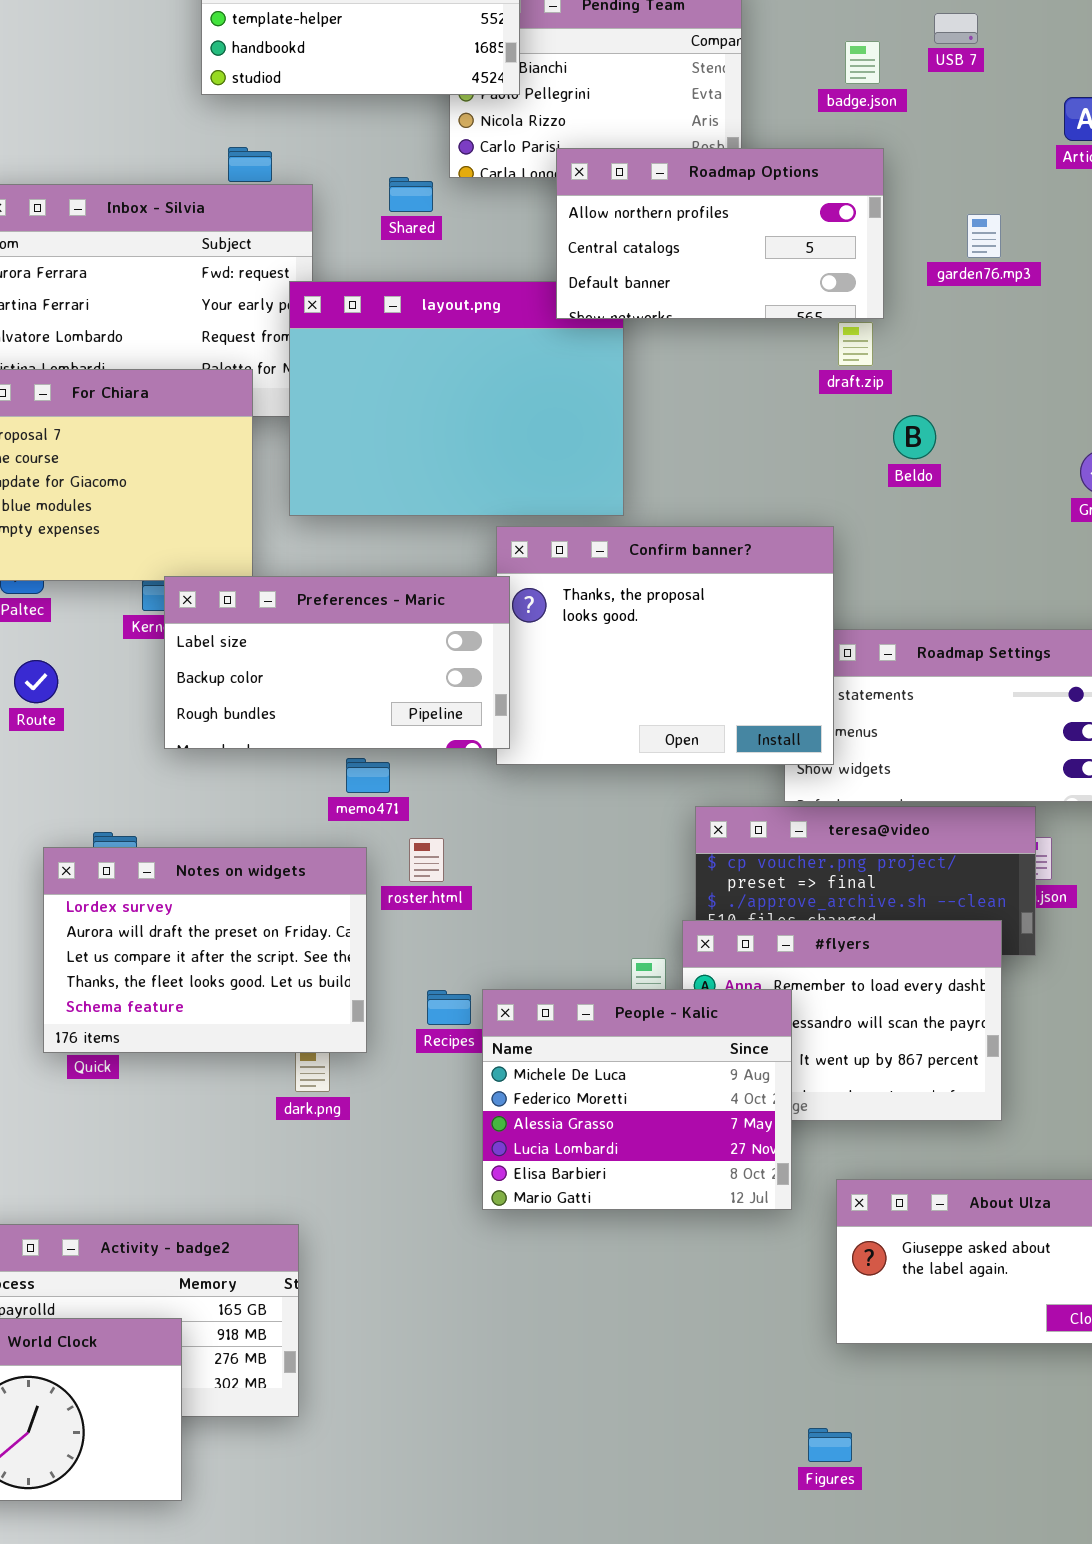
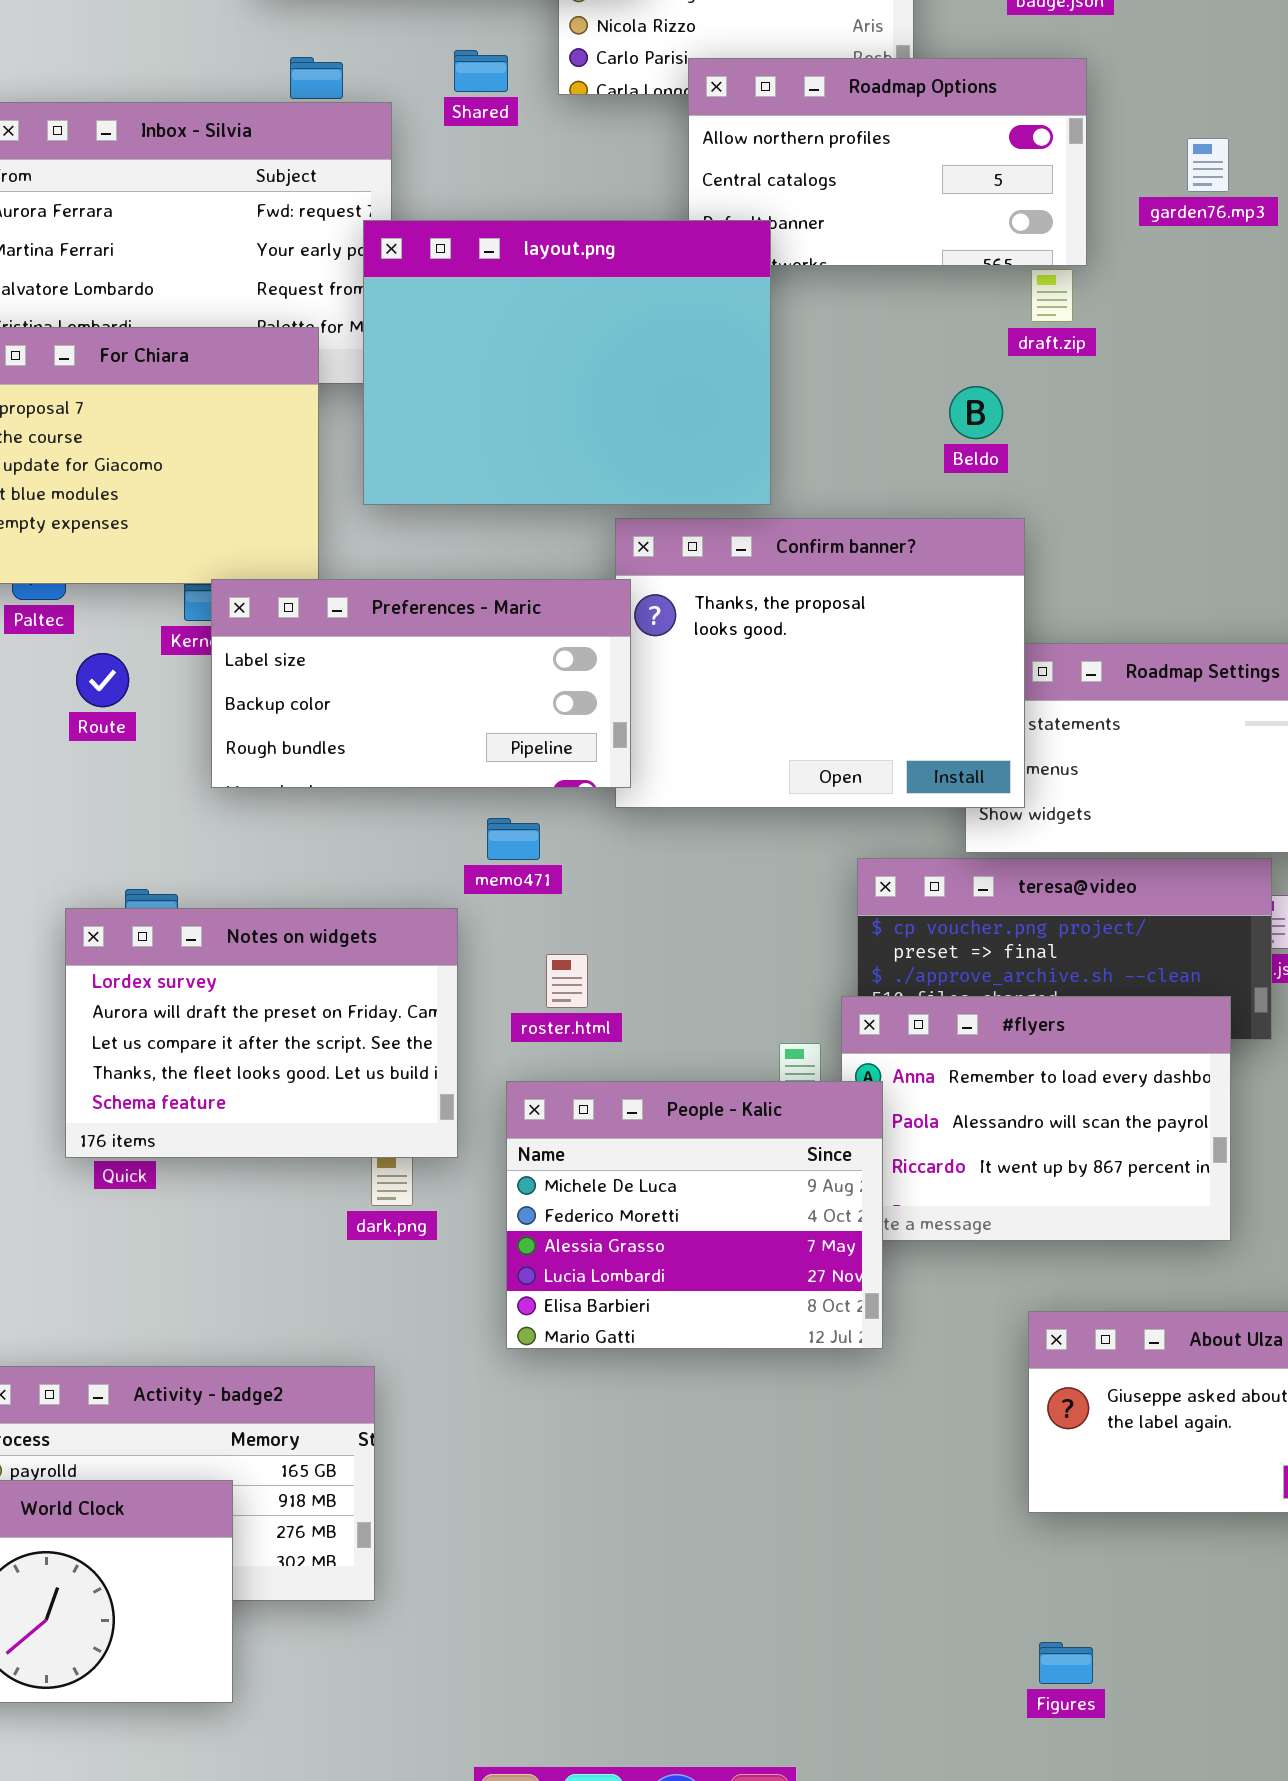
Shared: [389,177,433,212] -> [454,50,508,92], moved
layout.png: [289,281,624,516] -> [363,220,771,505], raised
Beldo: [893,415,936,459] -> [949,386,1003,439], moved
Route: [14,660,58,703] -> [76,653,129,707], moved
memo471: [346,758,390,793] -> [487,818,540,860], moved
roster.html: [409,838,444,882] -> [546,954,588,1008], moved
People - Kalic: [482,989,792,1210] -> [506,1081,883,1349], moved
Figures: [808,1428,852,1462] -> [1039,1642,1093,1684], moved

